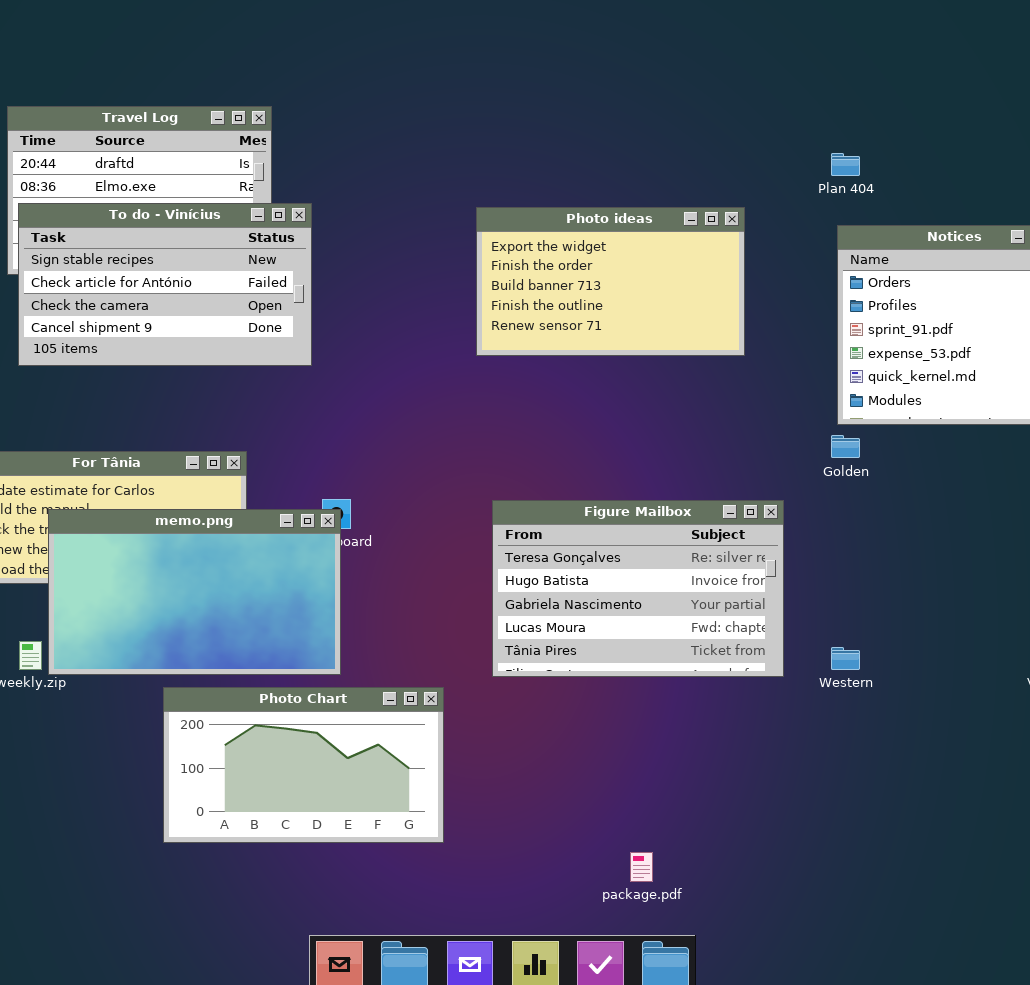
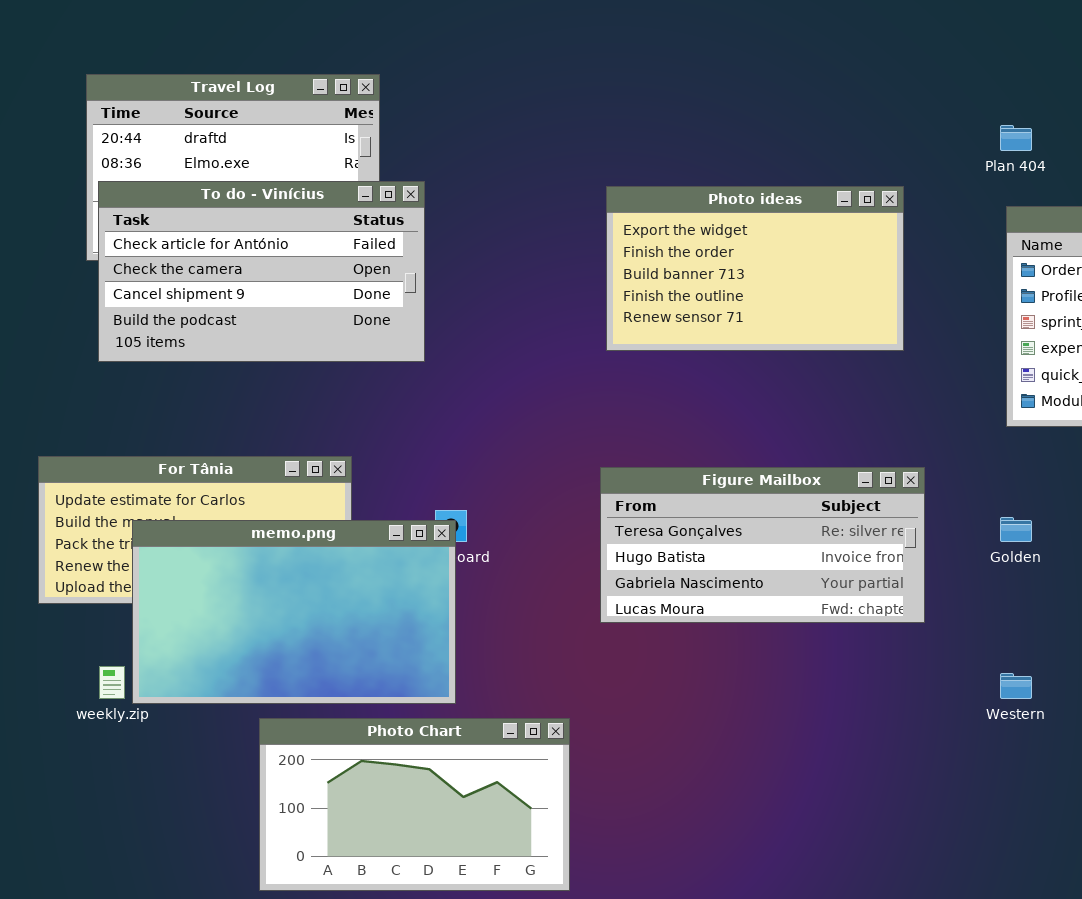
To do - Vinícius: [18,203,312,366] -> [98,181,425,362], scrolled down 1 row
Golden: [831,435,860,458] -> [1000,517,1032,542], moved
Figure Mailbox: [492,500,784,677] -> [600,467,925,623], moved, resized

